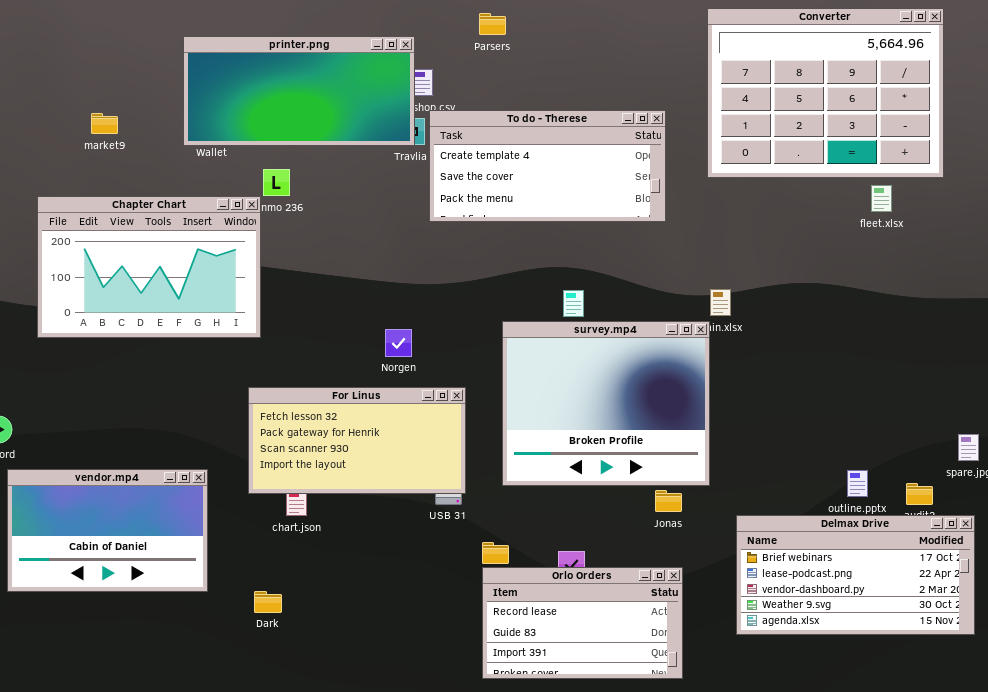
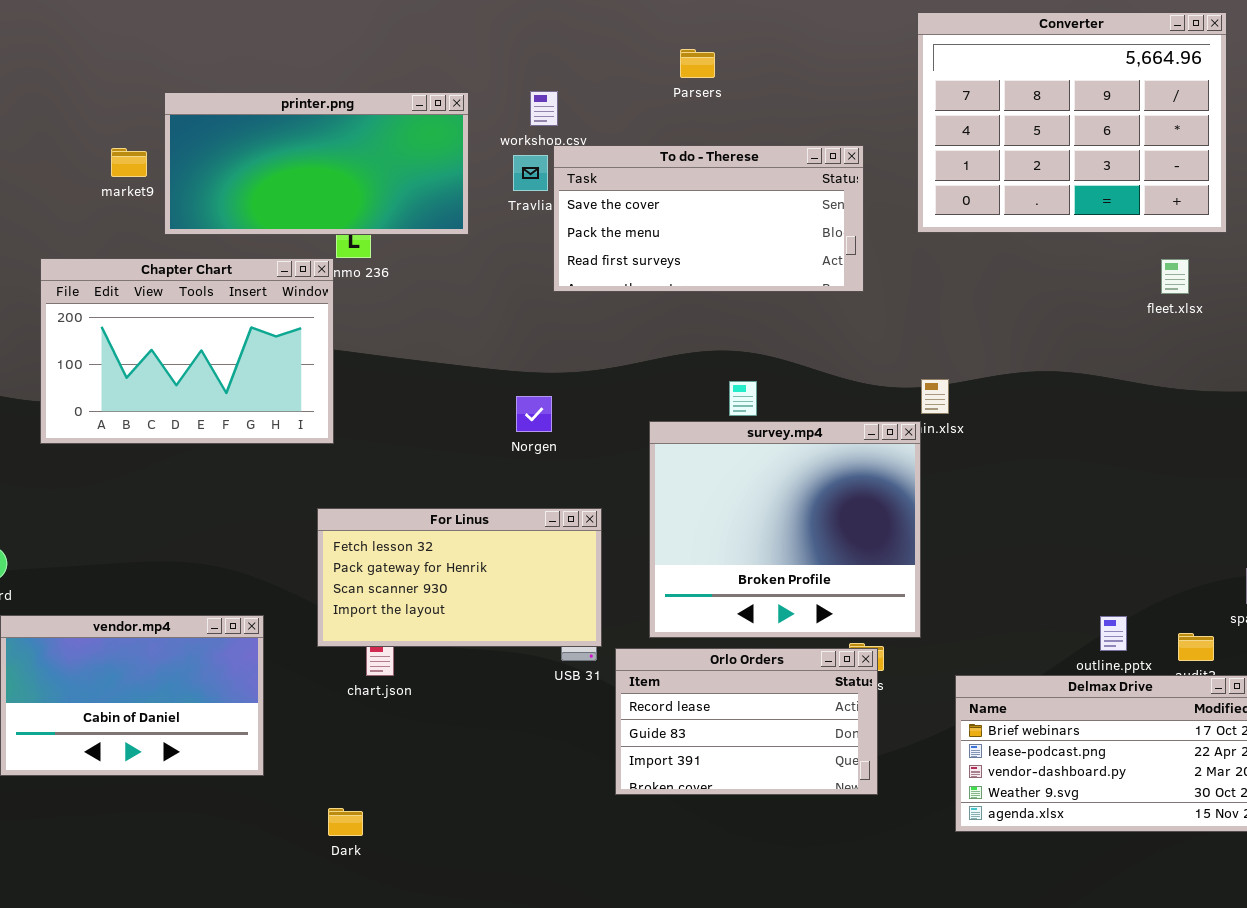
Parsers: [479,13,506,35] -> [680,49,715,78], moved
printer.png: [183,36,415,146] -> [164,92,469,235], moved
To do - Therese: [429,110,666,222] -> [553,145,864,292], scrolled down 1 row
fleet.xlsx: [871,185,892,212] -> [1161,259,1189,294], moved
Norgen: [385,329,412,357] -> [516,396,552,432], moved
Orlo Orders: [482,567,683,679] -> [615,648,878,795], moved
Dark: [254,591,282,613] -> [328,808,363,836], moved

